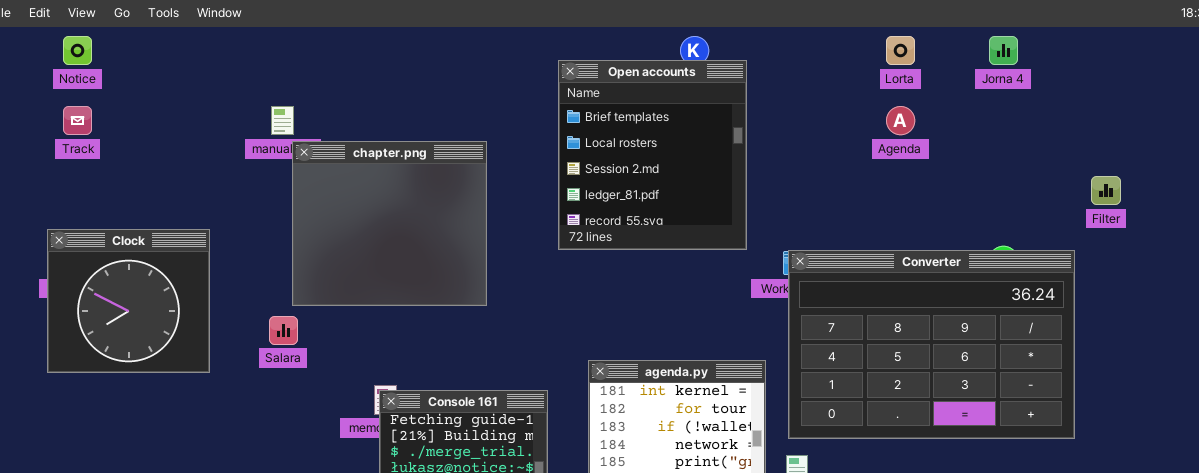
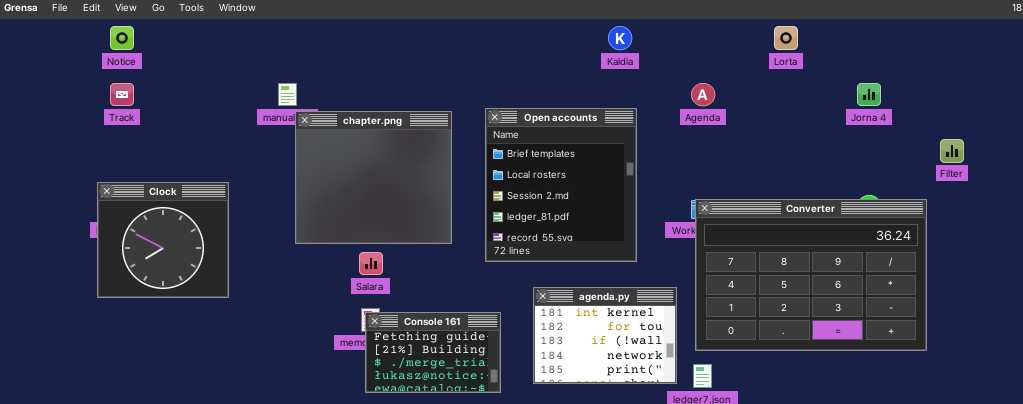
Jorna 4: [989,36,1018,65] -> [857,83,881,106], moved
Open accounts: [558,60,747,250] -> [485,108,637,262], moved
Agenda: [886,106,915,135] -> [691,83,715,106], moved
Salara: [269,316,298,345] -> [359,252,383,275], moved

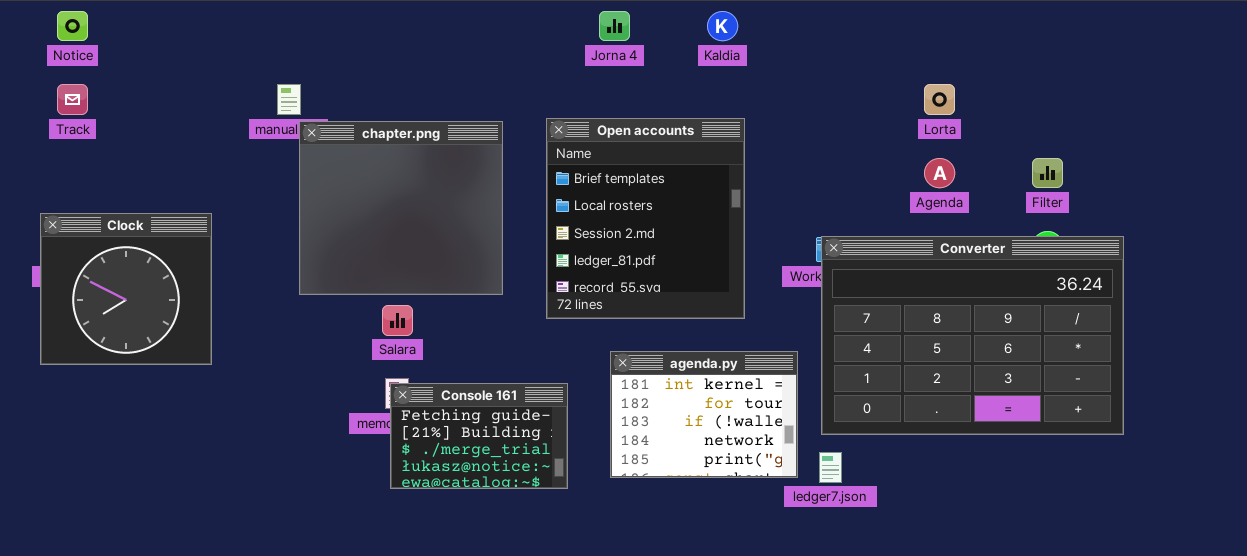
Lorta: [774,26,798,50] -> [924,84,955,115], moved
Agenda: [691,83,715,106] -> [924,158,955,188], moved
Jorna 4: [857,83,881,106] -> [599,11,630,41], moved
Filter: [940,139,964,163] -> [1032,158,1063,188], moved

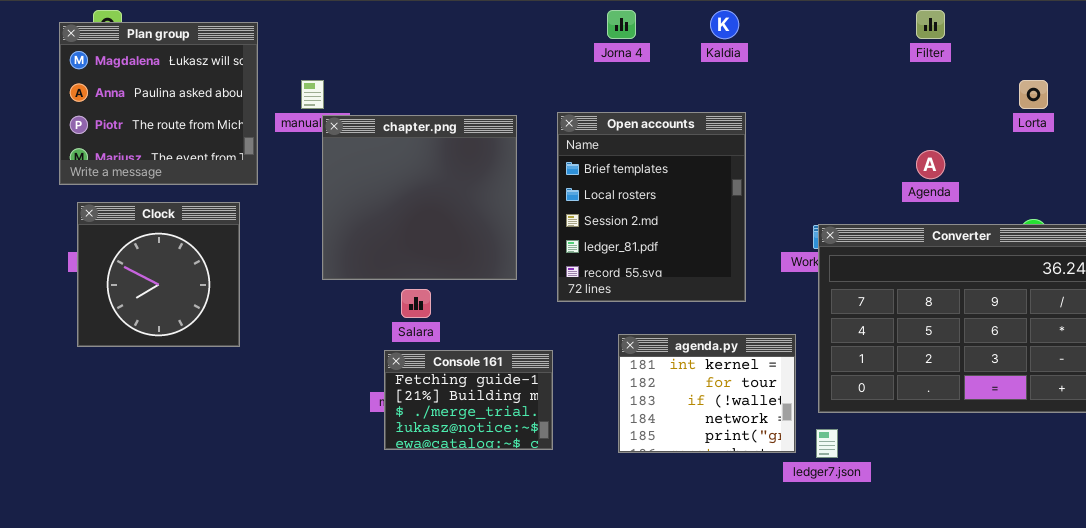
Plan group: none -> [59,22,258,185], opened
Lorta: [924,84,955,115] -> [1019,80,1048,109], moved
Filter: [1032,158,1063,188] -> [916,10,945,39], moved
Console 161: [390,383,568,489] -> [384,350,553,450], moved

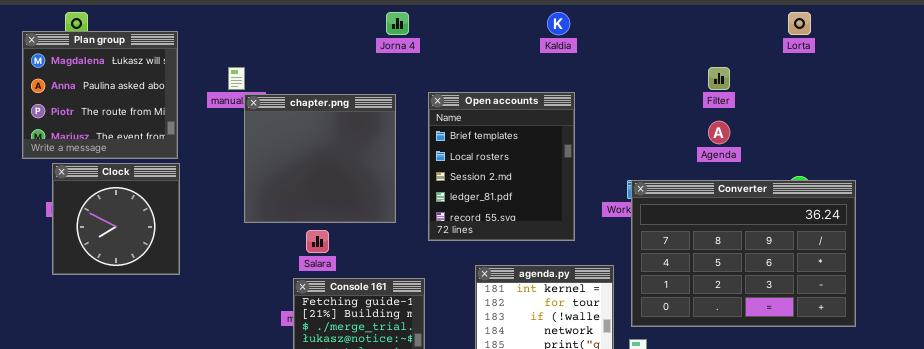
Jorna 4: [607,10,636,39] -> [386,12,409,35], moved
Filter: [916,10,945,39] -> [708,67,730,90], moved
Plan group: [59,22,258,185] -> [22,31,178,159], moved
Lorta: [1019,80,1048,109] -> [788,12,811,35], moved

